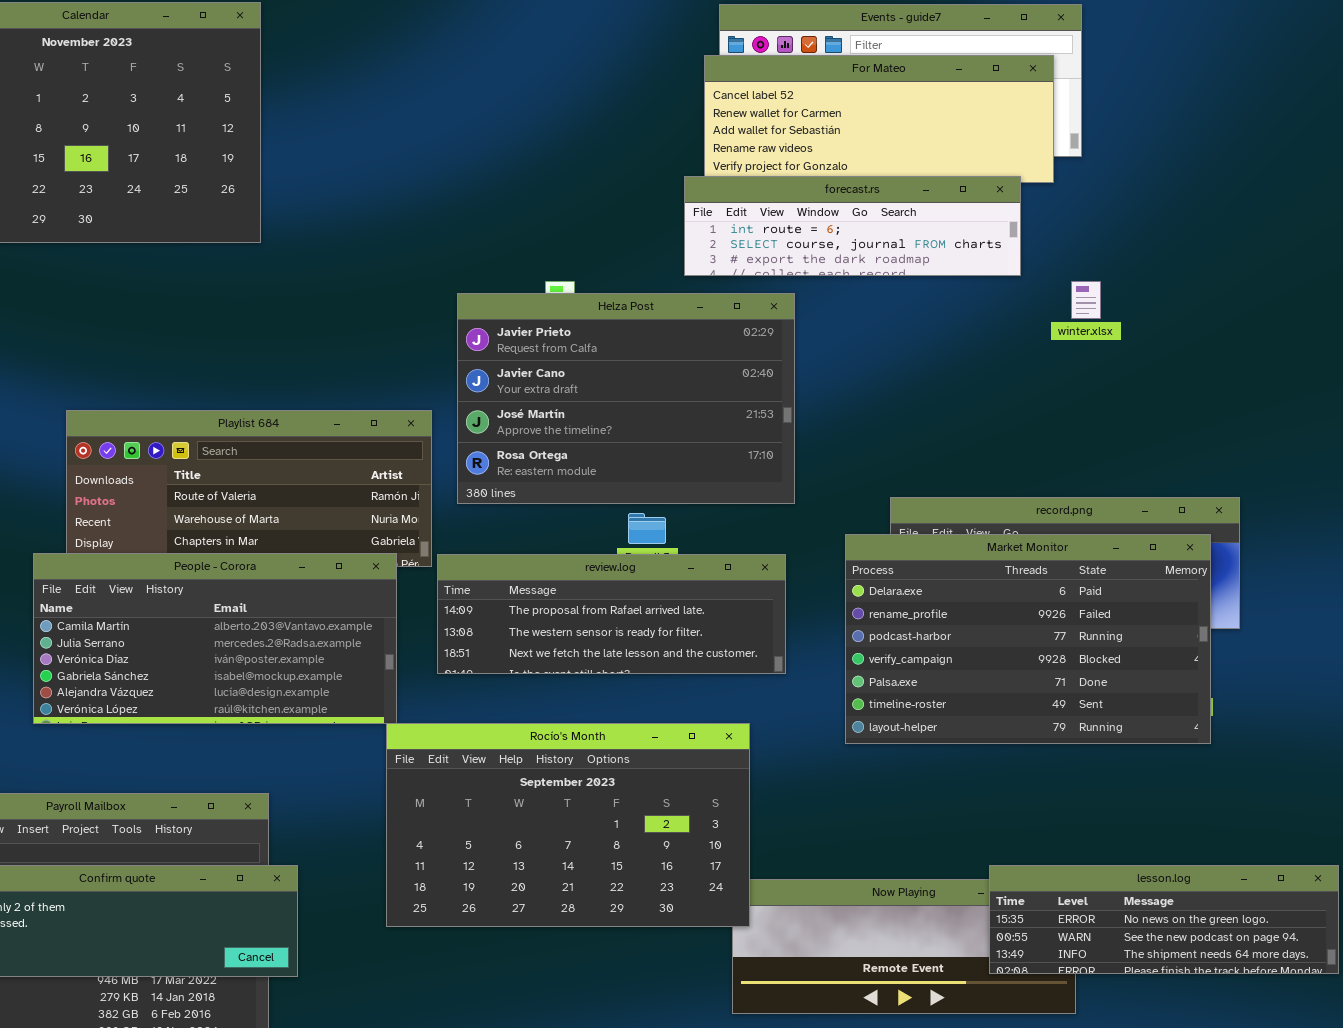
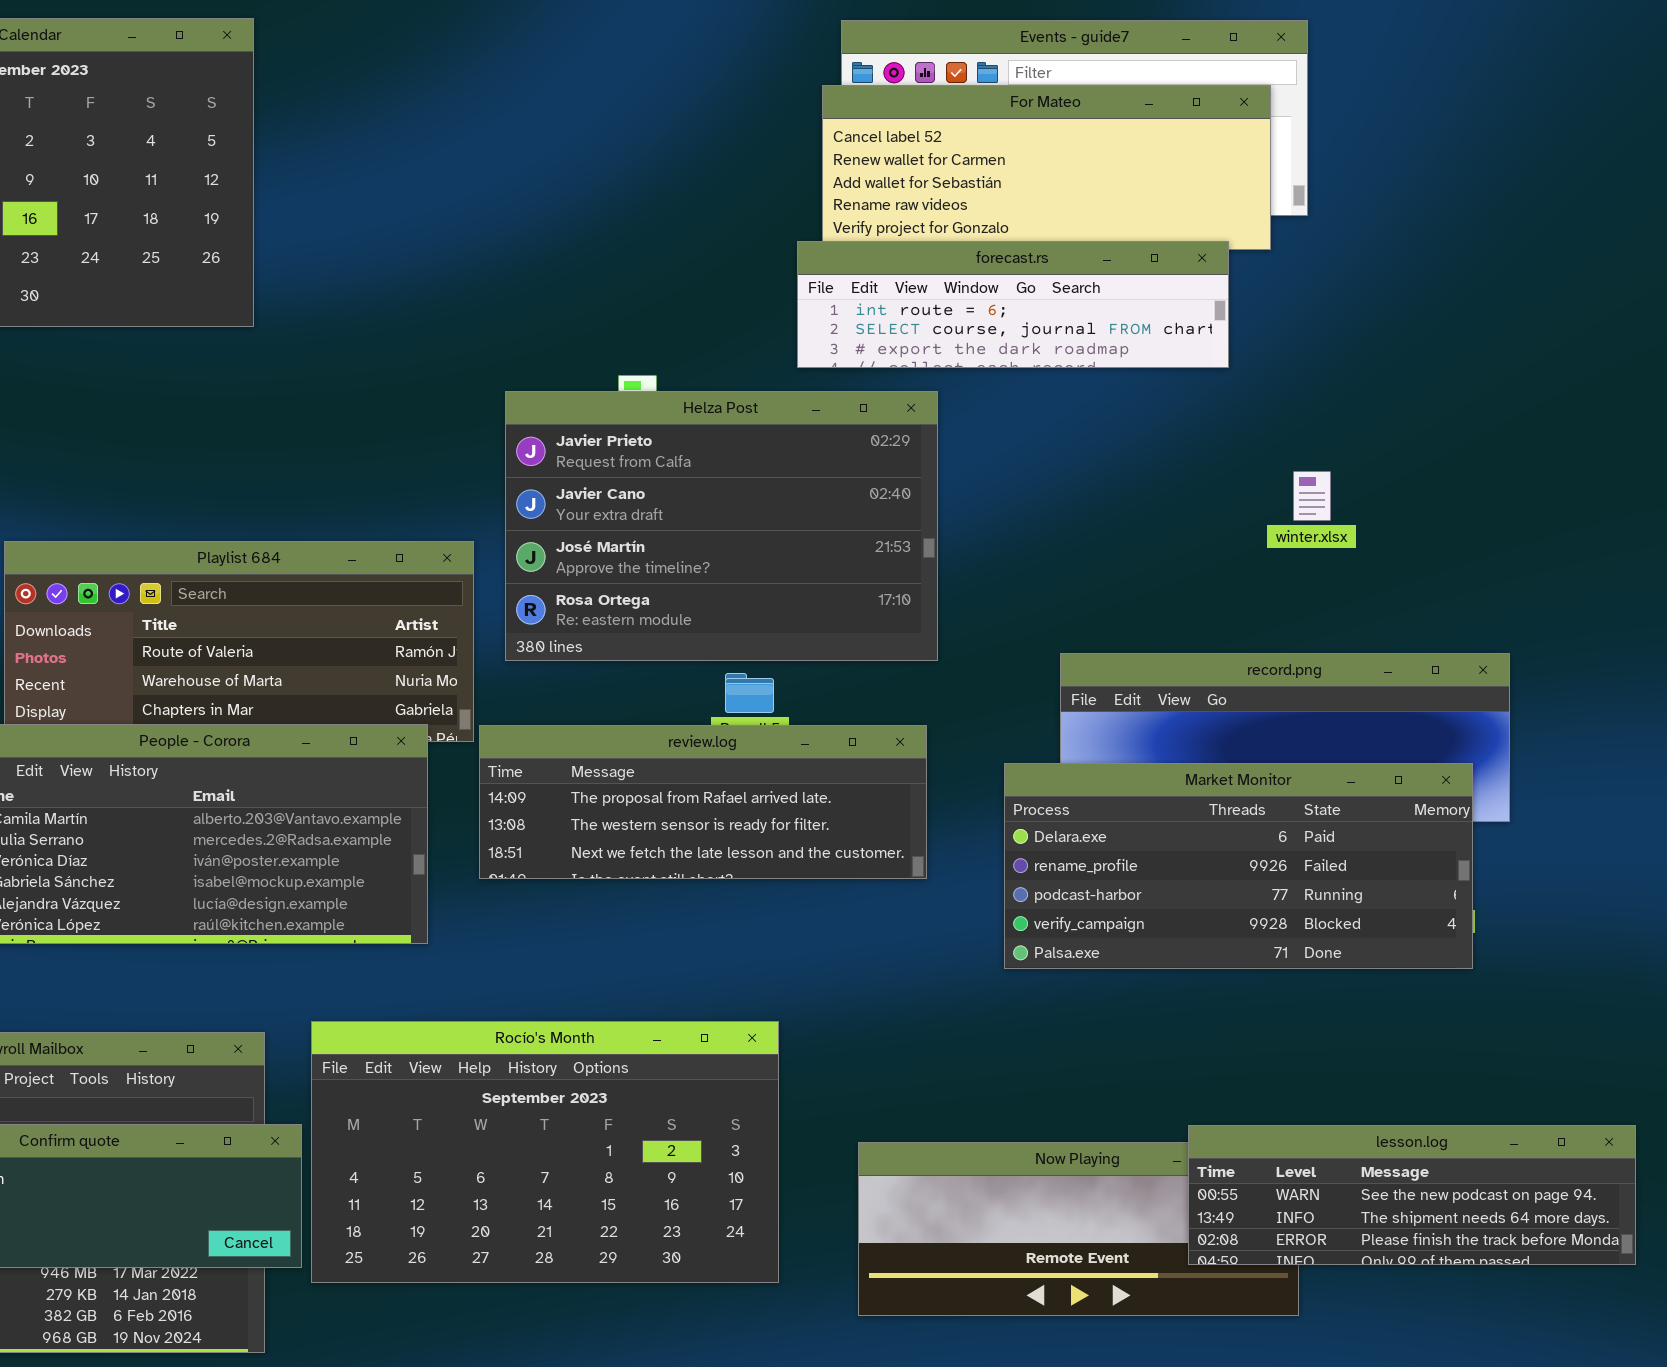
winter.xlsx: [1071,281,1101,319] -> [1293,471,1331,521], moved
Market Monitor: [845,534,1211,744] -> [1004,763,1473,969], resized
Rocío's Month: [386,723,750,927] -> [311,1021,779,1283], moved
lesson.log: [989,865,1339,974] -> [1188,1125,1636,1265], scrolled down 1 row

